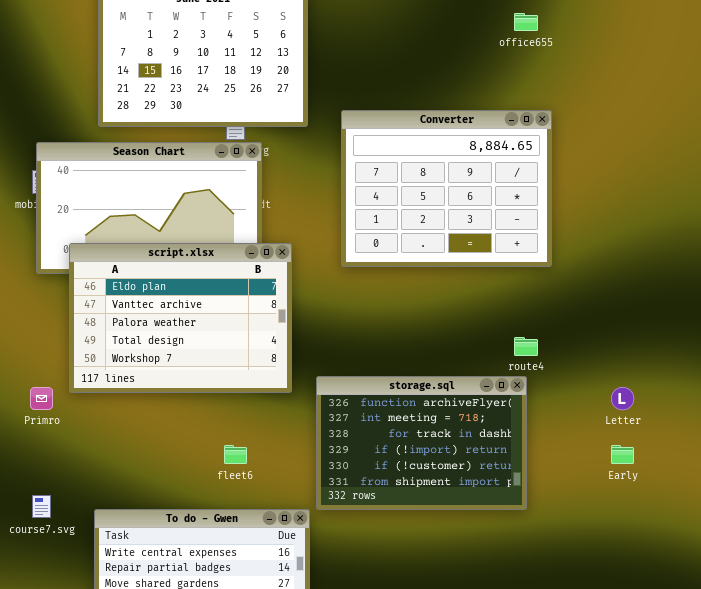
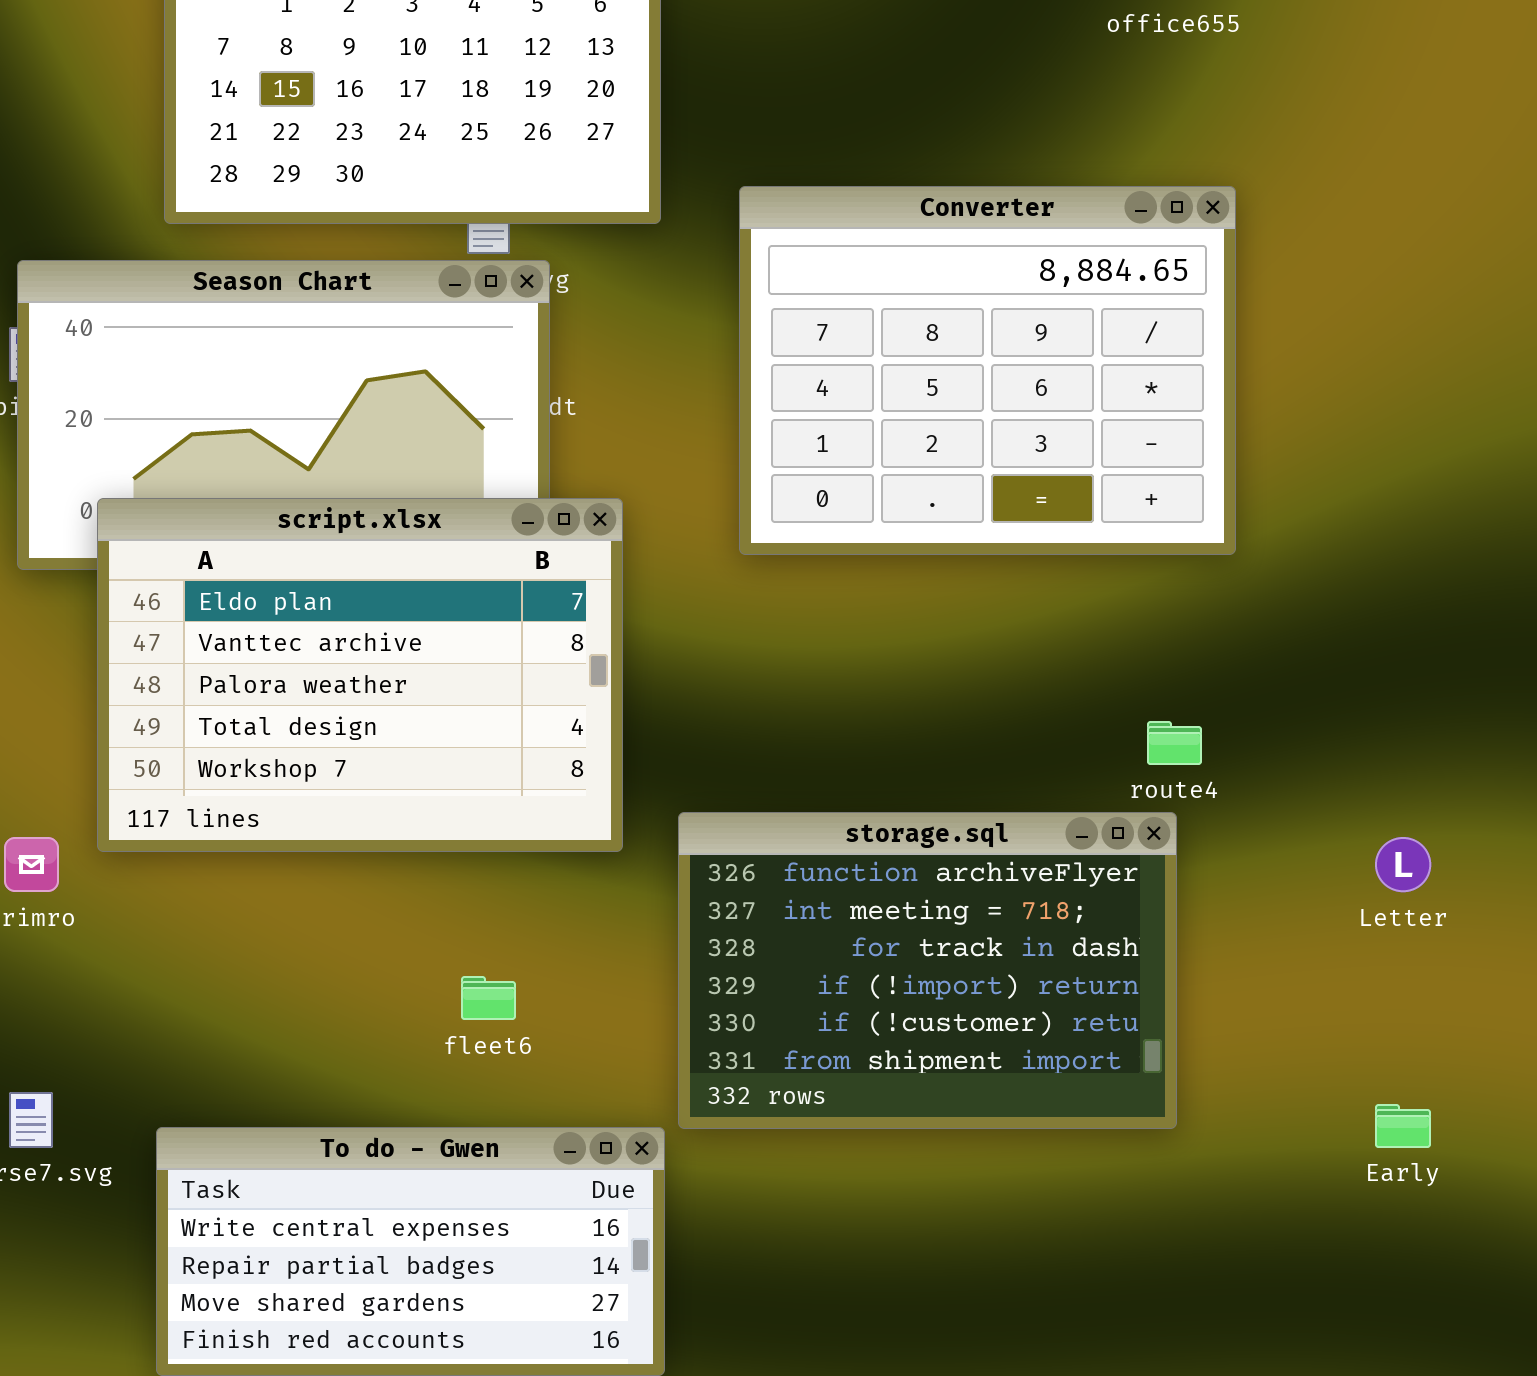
Early: [611,445,634,464] -> [1375,1104,1431,1148], moved

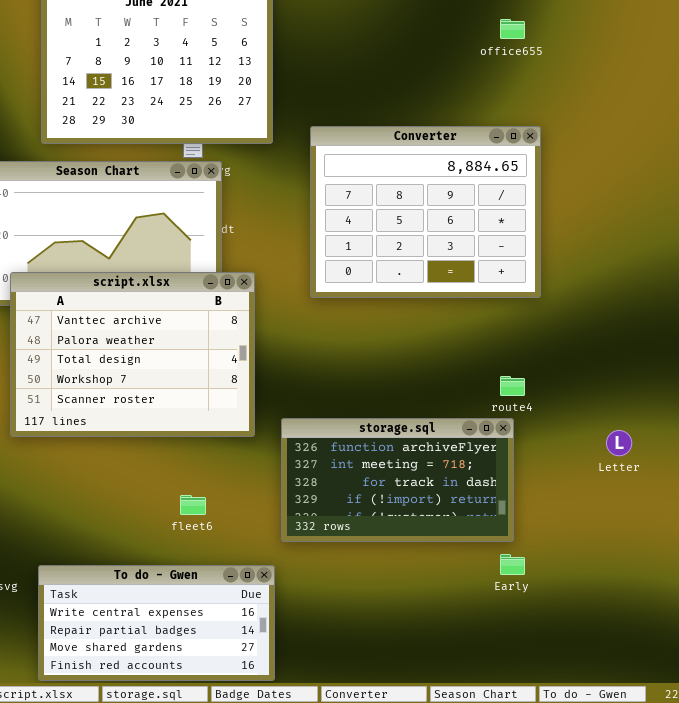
script.xlsx: [97,498,623,852] -> [10,272,255,437], scrolled down 1 row
storage.sql: [678,812,1177,1129] -> [281,418,514,542], resized
Early: [1375,1104,1431,1148] -> [500,554,525,575], moved

